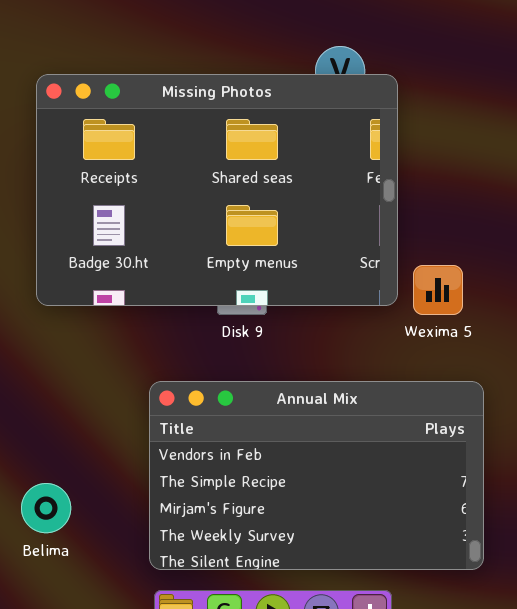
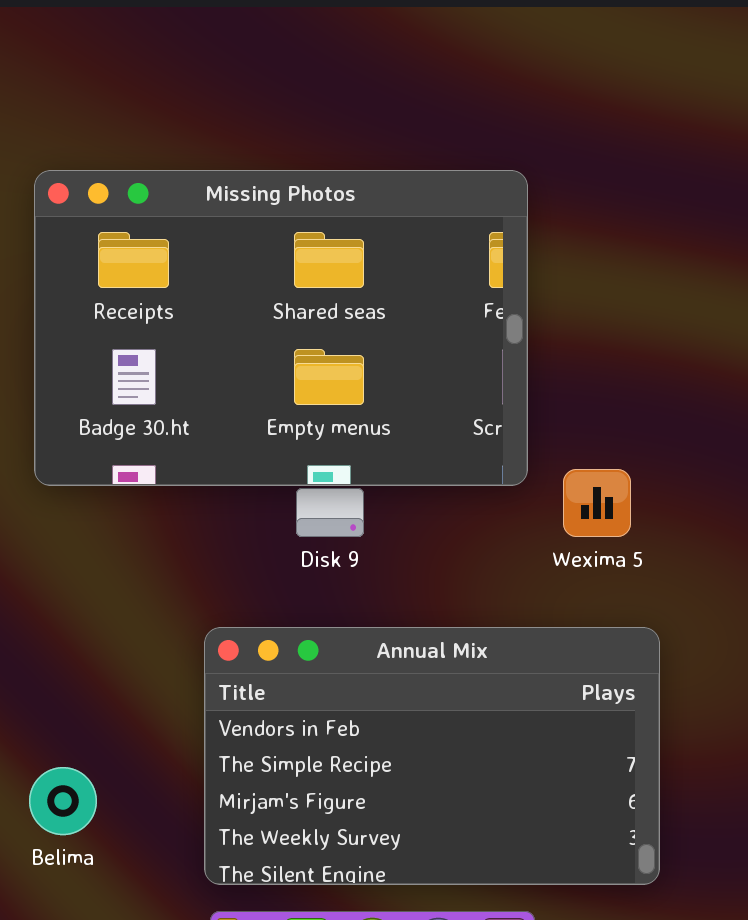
Missing Photos: [36,74,398,306] -> [34,170,528,486], moved

